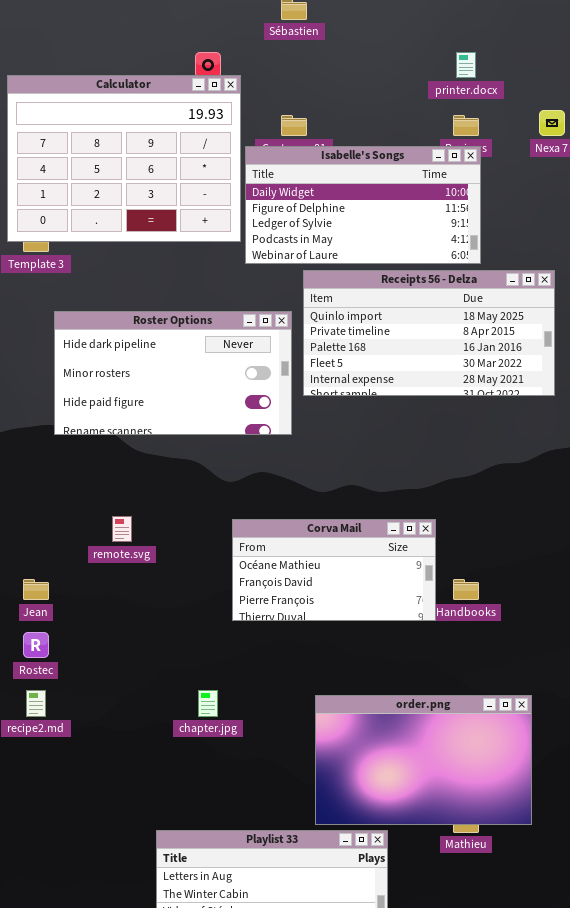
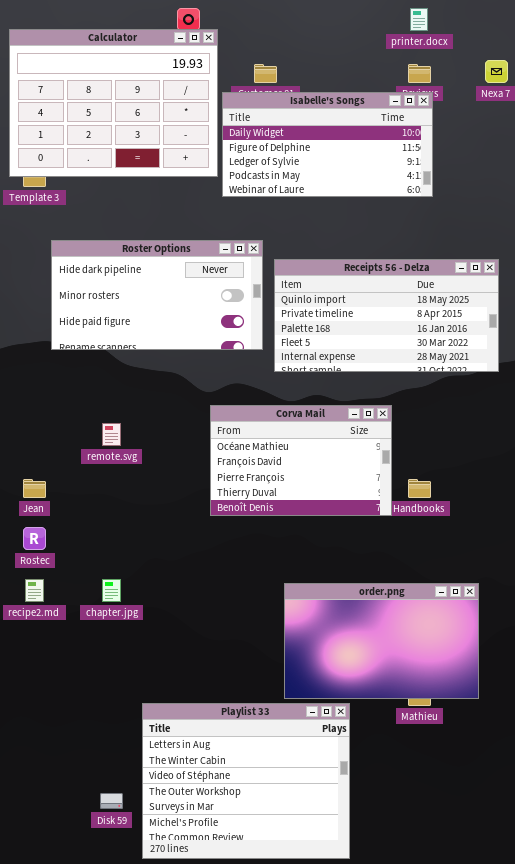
Receipts 56 - Delza: [303,270,555,396] -> [274,259,499,372], moved
Corva Mail: [232,519,436,621] -> [210,405,392,516], resized
chapter.jpg: [198,690,218,717] -> [102,579,121,602], moved

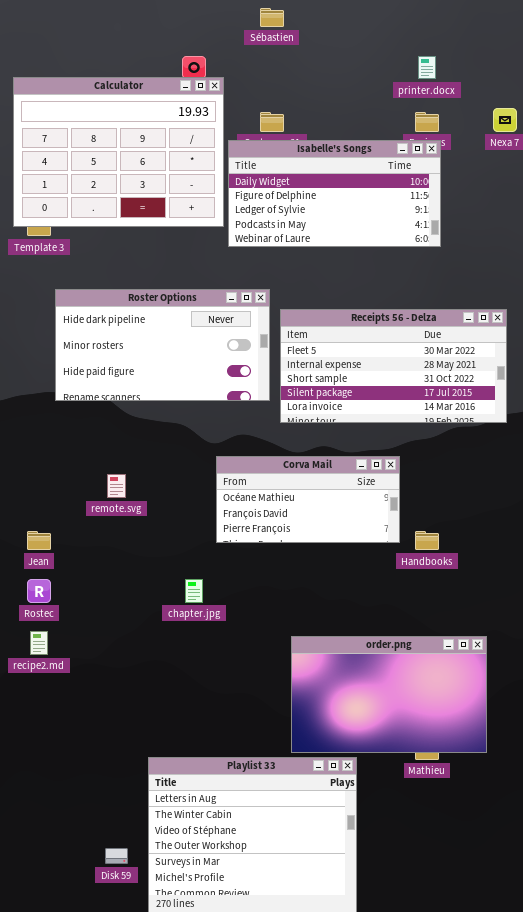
Receipts 56 - Delza: [274,259,499,372] -> [280,309,507,423], scrolled down 3 rows
Corva Mail: [210,405,392,516] -> [216,456,400,543], resized
chapter.jpg: [102,579,121,602] -> [185,579,203,603], moved

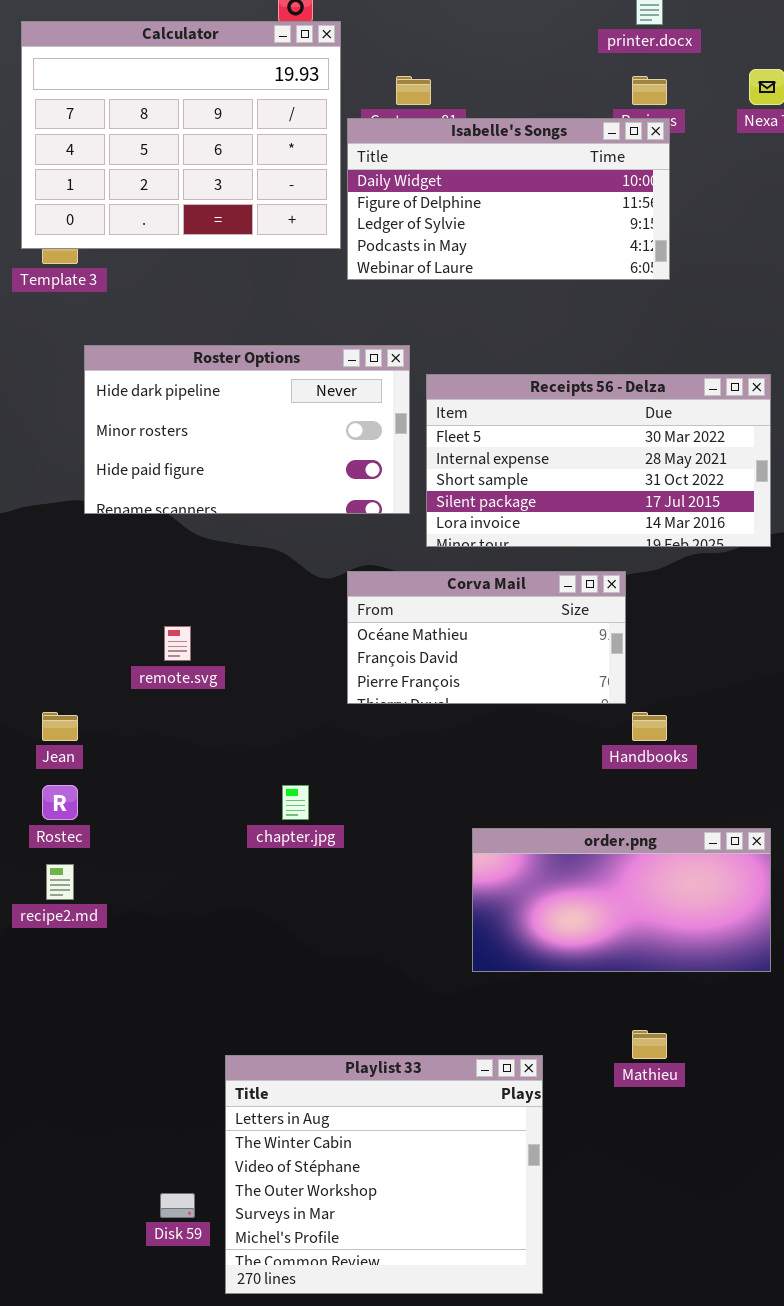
Corva Mail: [216,456,400,543] -> [347,571,626,704], moved
order.png: [291,636,487,753] -> [472,828,771,972], moved, resized

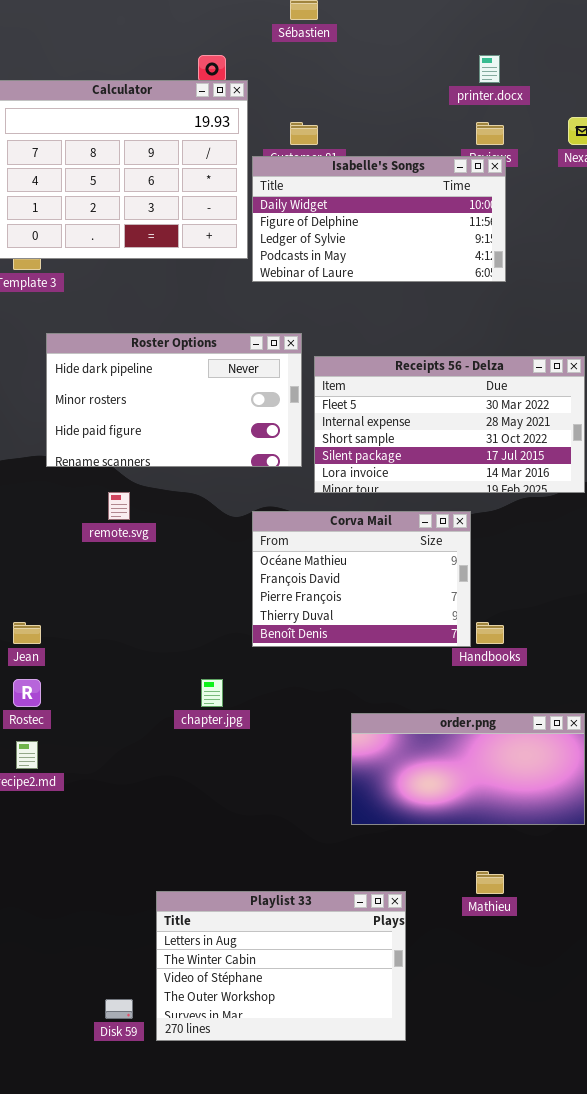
Corva Mail: [347,571,626,704] -> [252,511,471,647], resized
remote.svg: [164,626,191,661] -> [108,492,130,520], moved
Playlist 33: [225,1055,543,1294] -> [156,891,406,1041], resized

